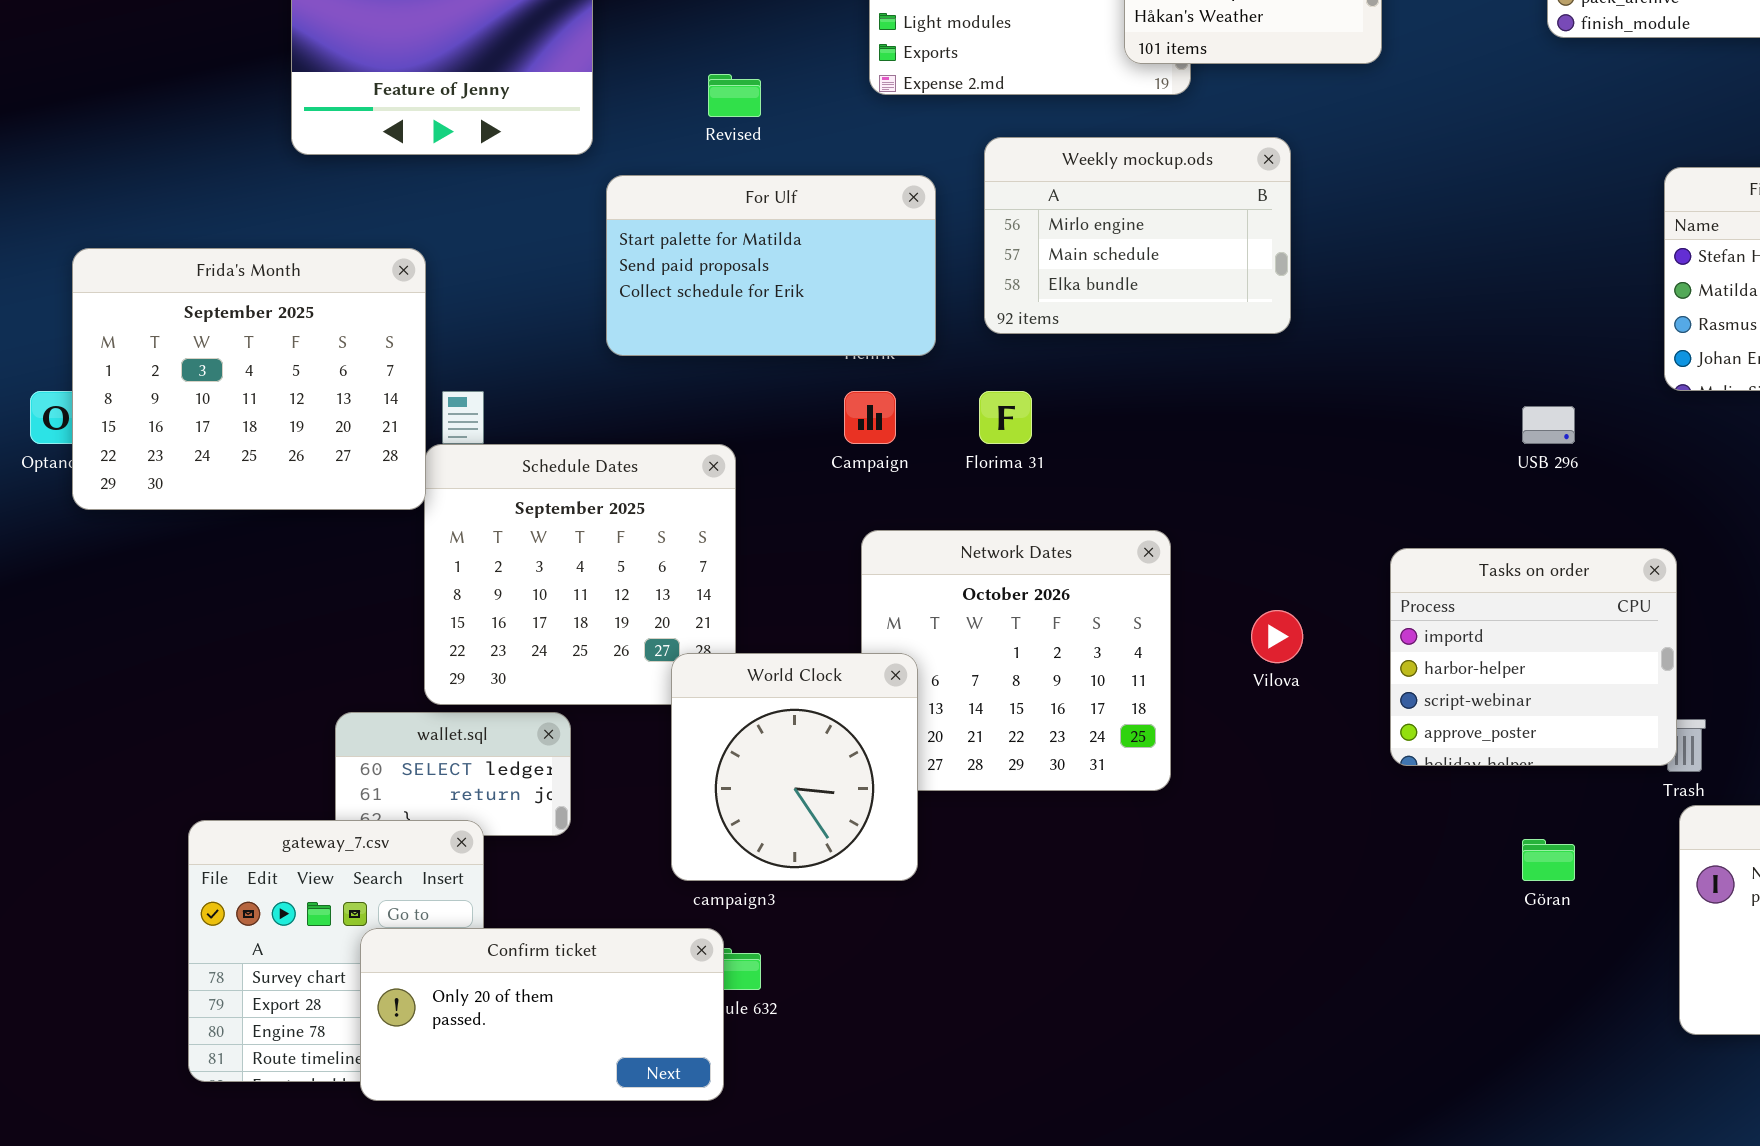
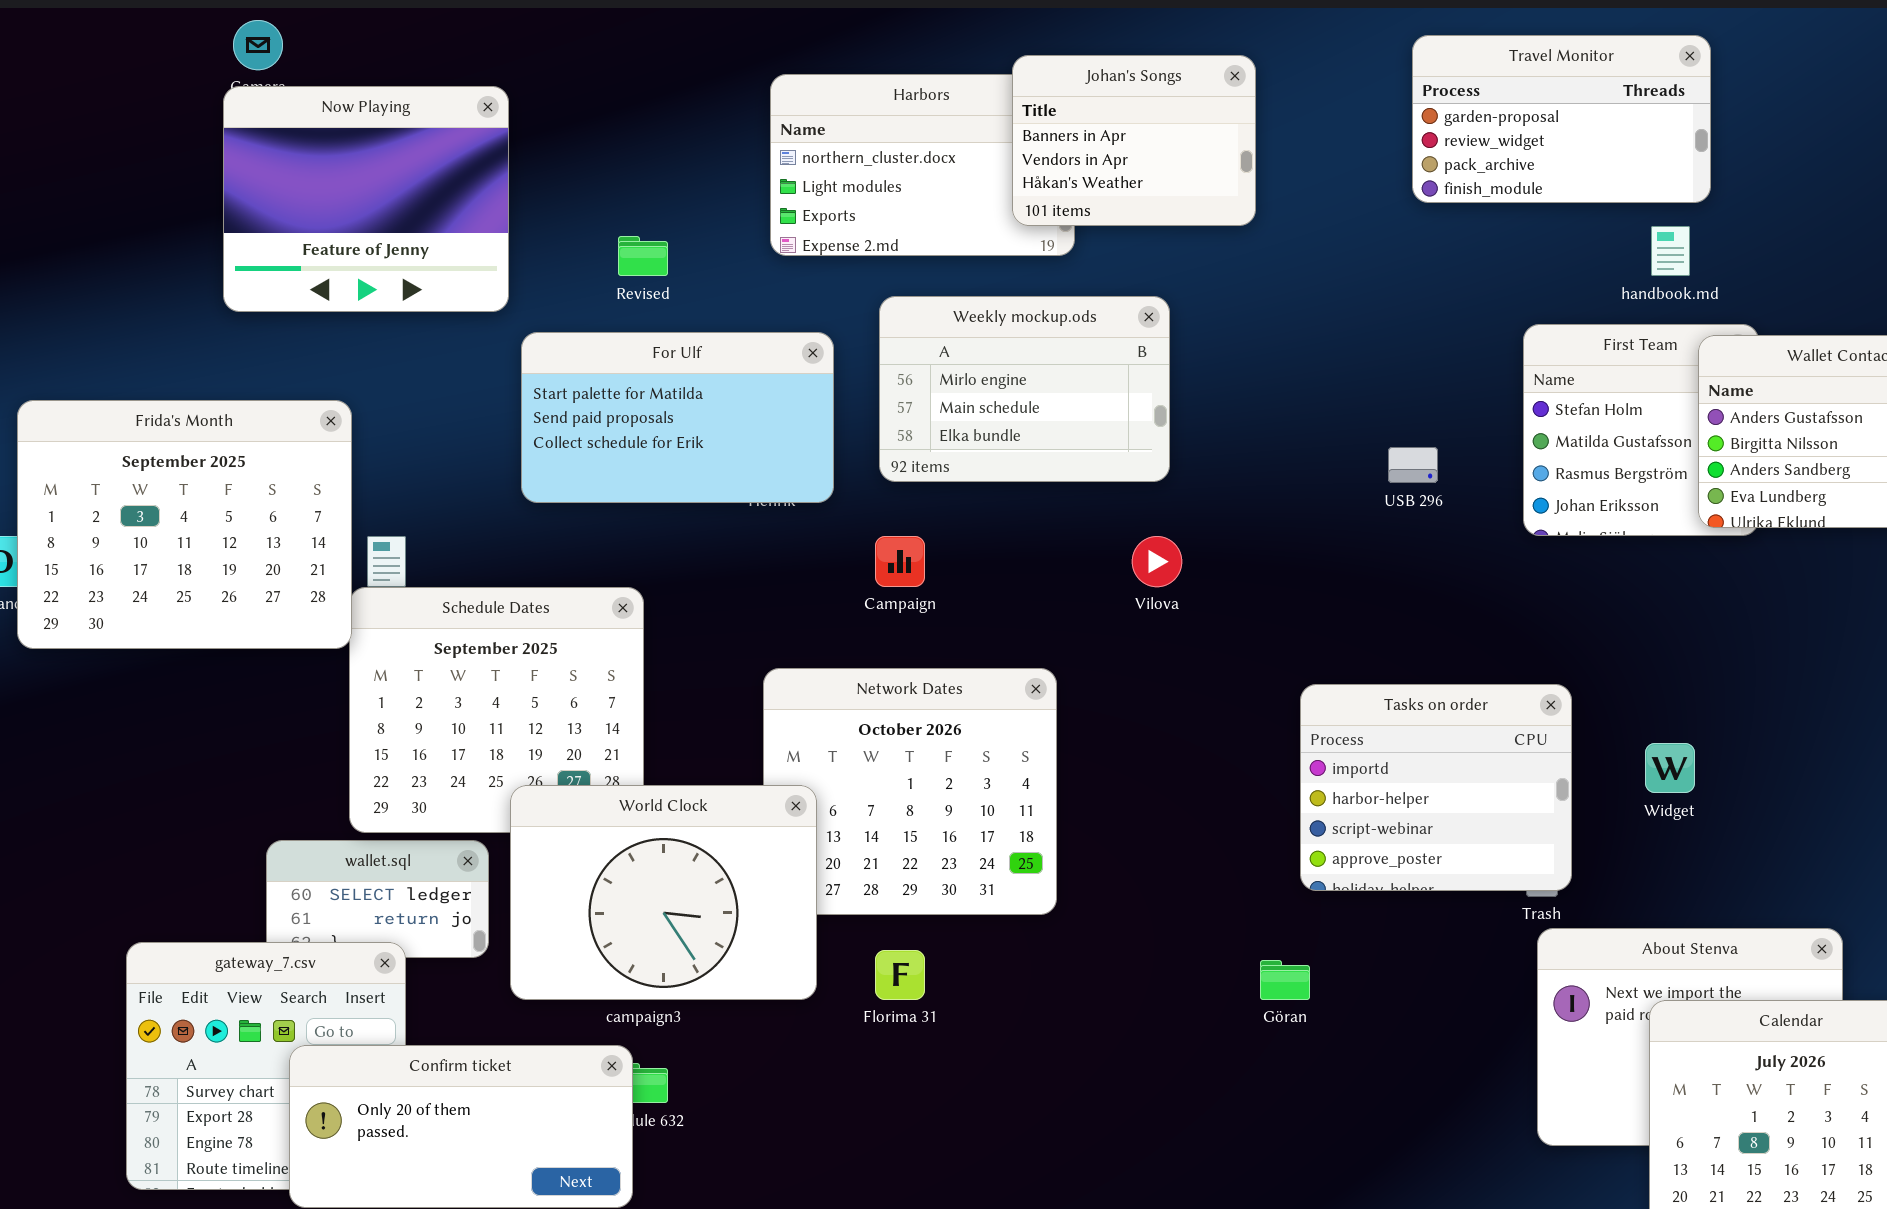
Campaign: [844,391,896,444] -> [875,536,925,587], moved
Florima 31: [979,391,1032,444] -> [875,950,925,1000], moved
USB 296: [1522,406,1575,444] -> [1388,447,1438,483], moved
Tasks on order: [1390,548,1677,766] -> [1300,684,1572,891], moved
Vilova: [1251,610,1303,663] -> [1132,536,1182,587], moved
World Clock: [671,653,918,881] -> [510,785,817,1000], resized
Göran: [1522,839,1575,881] -> [1260,960,1310,1000], moved

